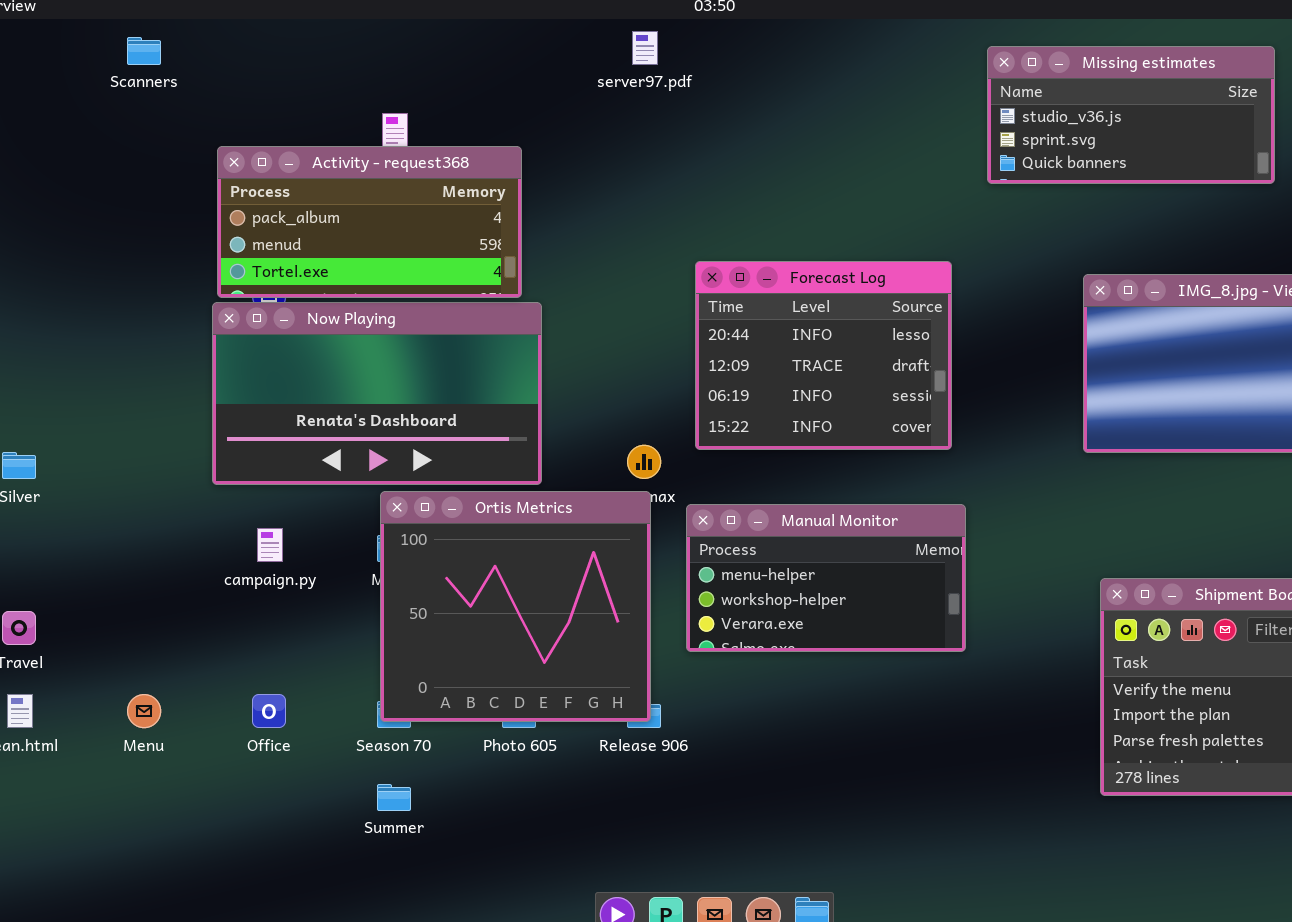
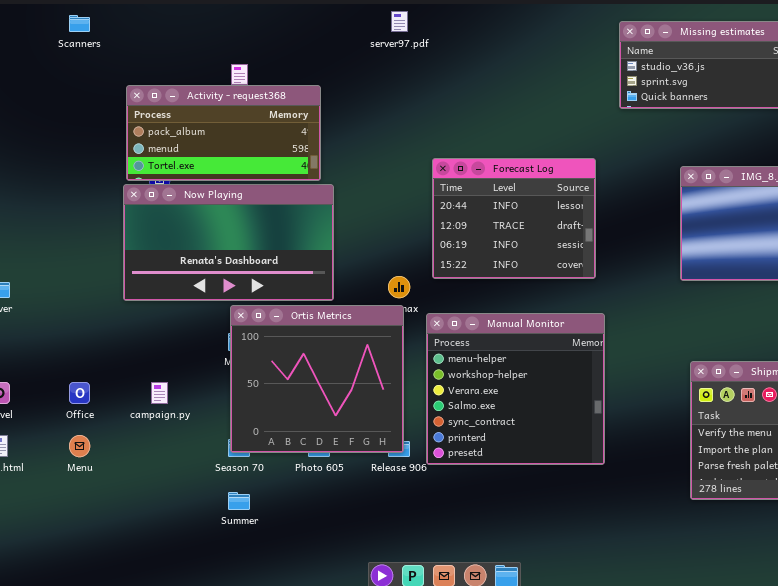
Manual Monitor: [686,504,966,652] -> [426,313,605,465], resized
campaign.py: [257,528,283,562] -> [151,382,168,404], moved
Office: [252,694,286,728] -> [69,382,90,404], moved

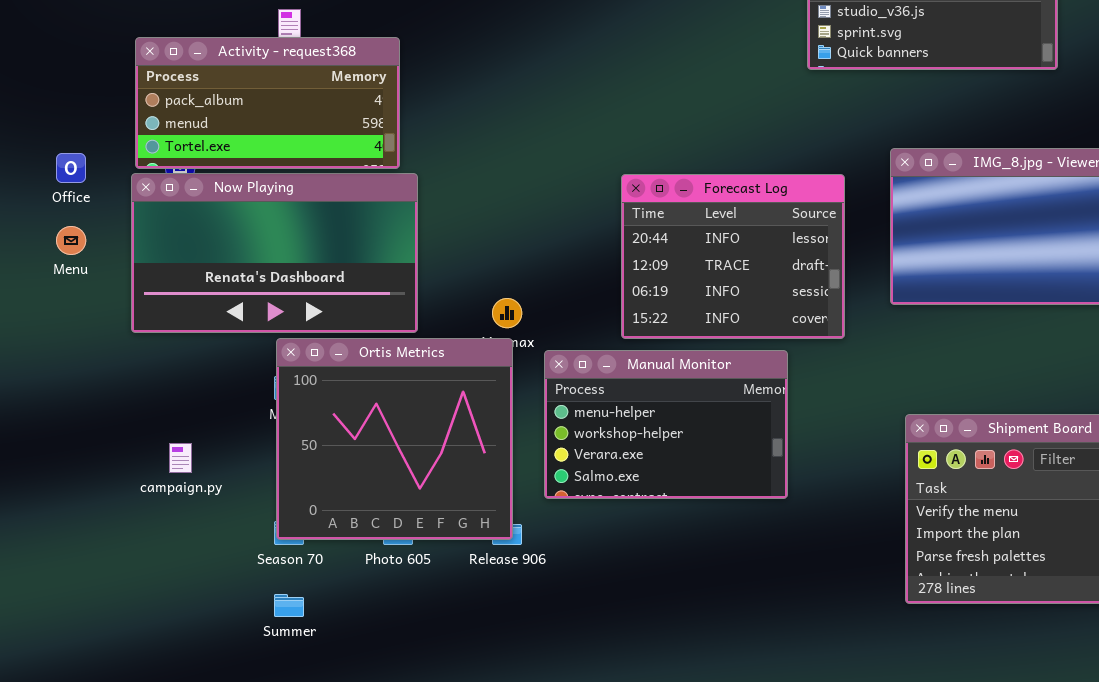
Forecast Log: [432,158,596,279] -> [621,174,845,339], moved
Manual Monitor: [426,313,605,465] -> [544,350,788,499], resized
Office: [69,382,90,404] -> [56,153,86,183], moved
Menu: [69,435,90,457] -> [56,226,86,255], moved

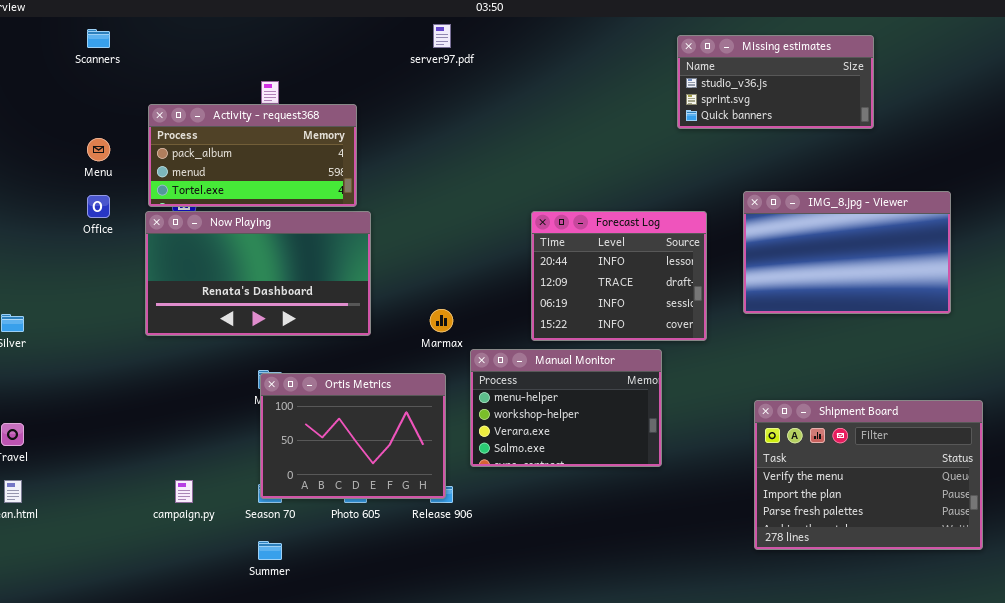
Menu: [56,226,86,255] -> [87,138,110,161], moved
Ortis Metrics: [276,338,513,540] -> [260,373,446,499], resized
campaign.py: [169,443,192,473] -> [175,480,193,503], moved

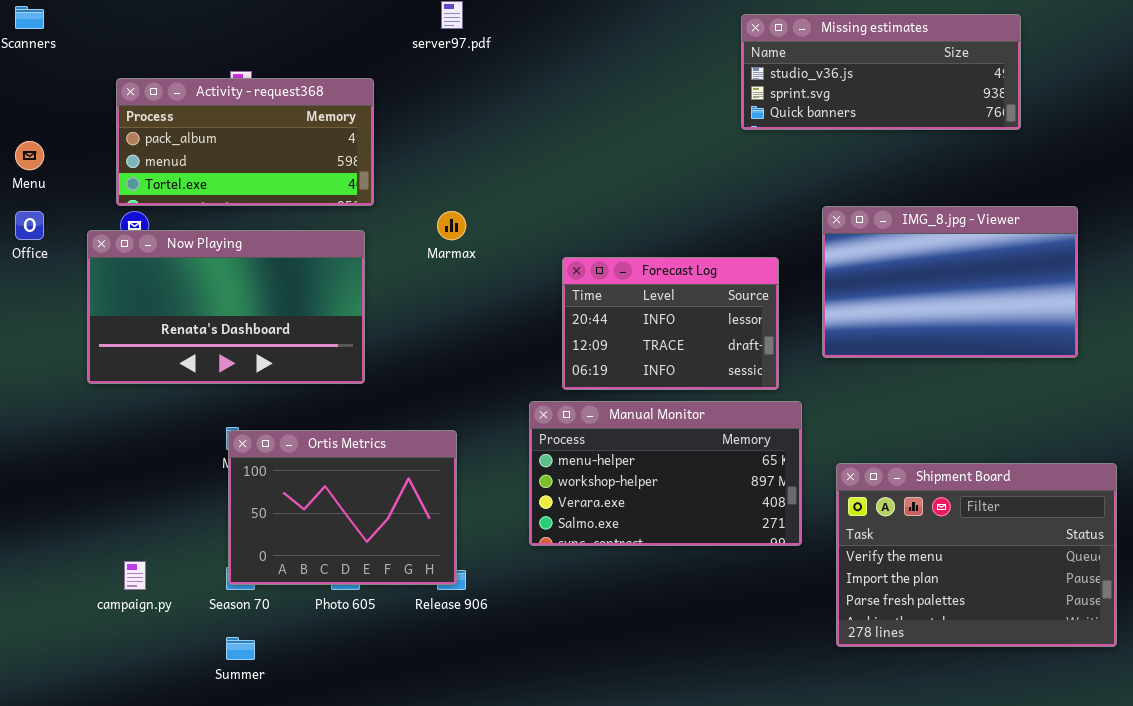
Missing estimates: [677,35,874,129] -> [741,14,1021,130], resized
Activity - request368: [148,104,357,207] -> [116,78,374,206], moved
Forecast Log: [531,211,707,341] -> [562,257,779,390], resized
Marmax: [430,309,453,332] -> [437,211,466,240], moved
Manual Monitor: [470,349,662,467] -> [529,401,802,546], moved, resized

